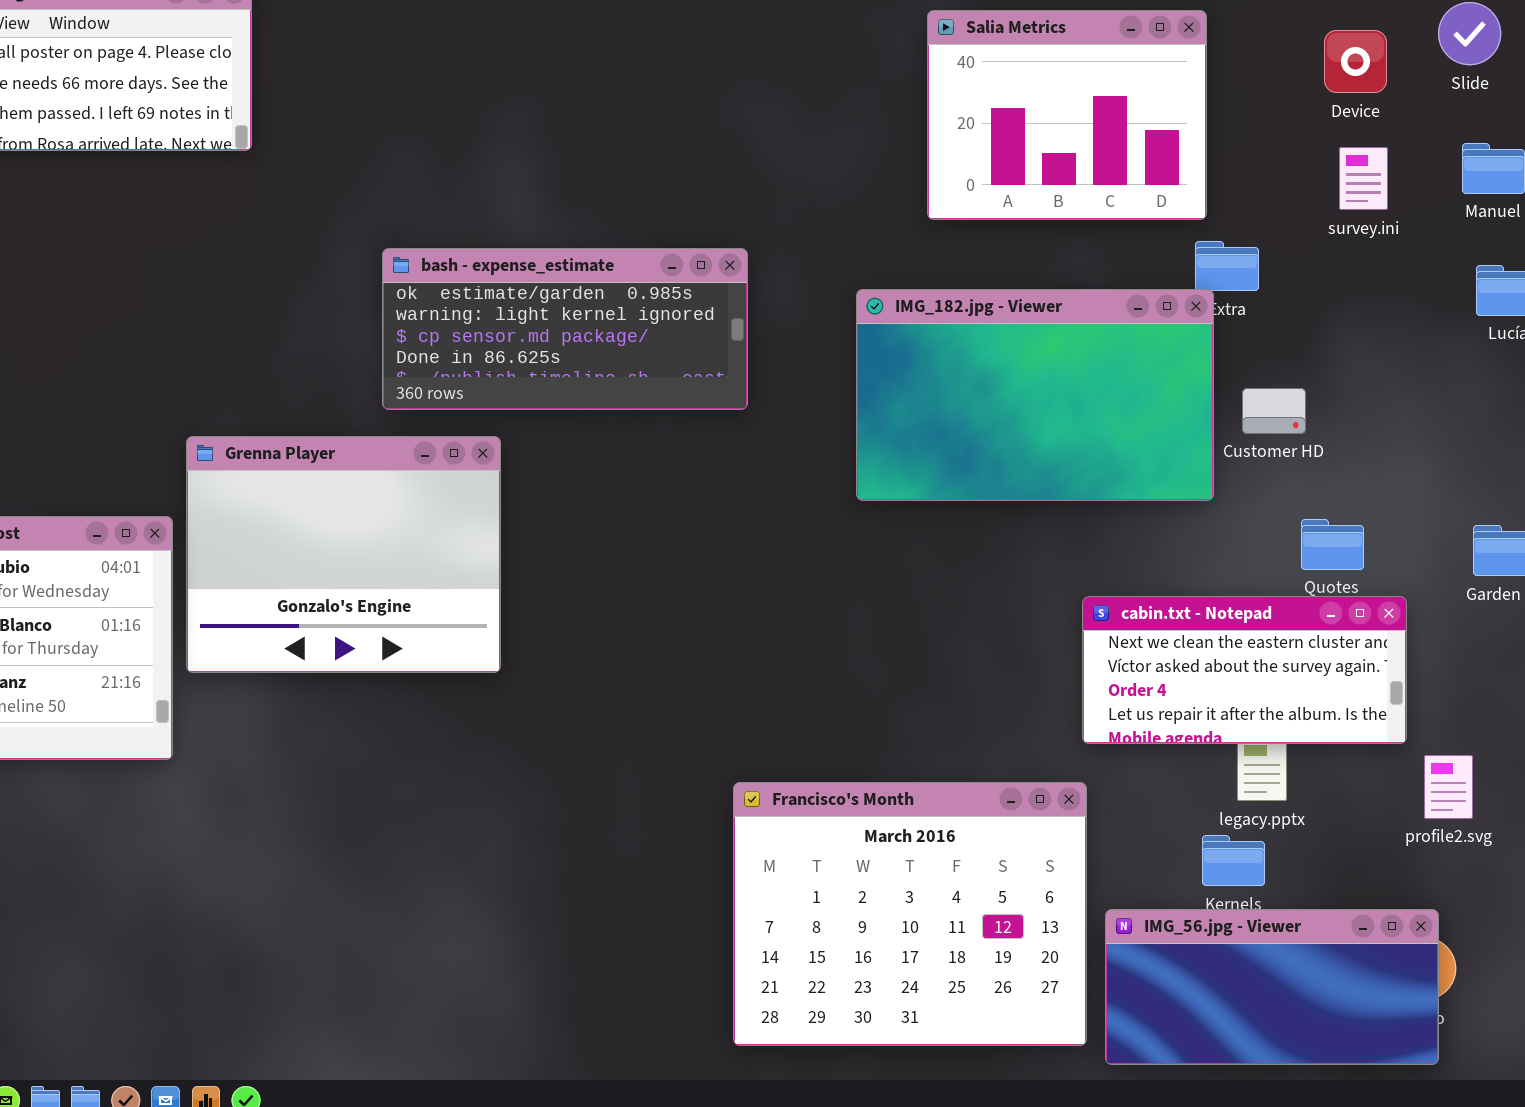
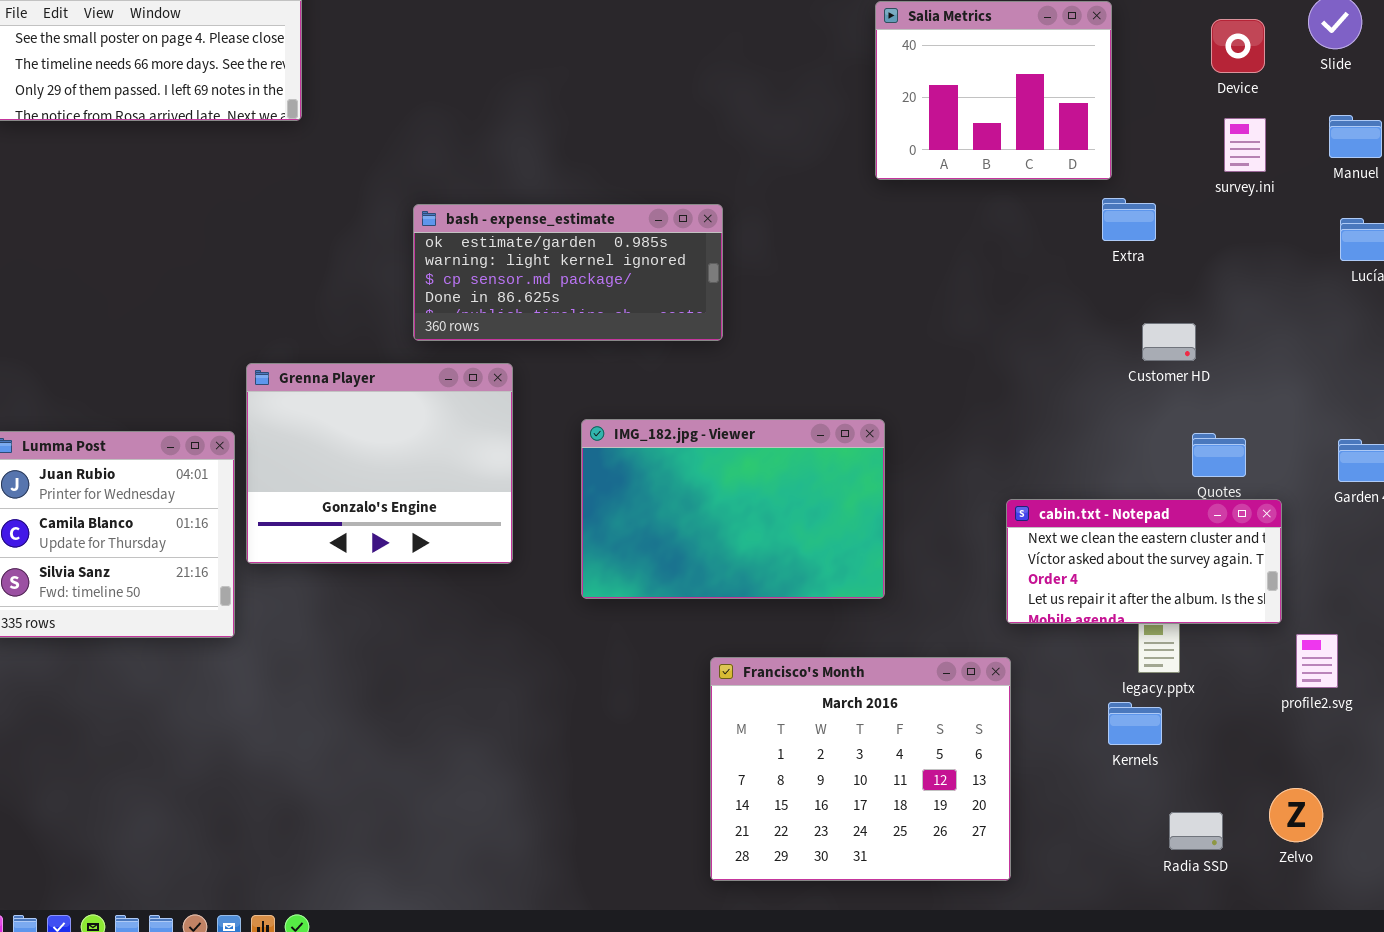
IMG_182.jpg - Viewer: [856,289,1214,501] -> [581,419,885,599], moved
IMG_56.jpg - Viewer: [1105,909,1439,1065] -> none, closed

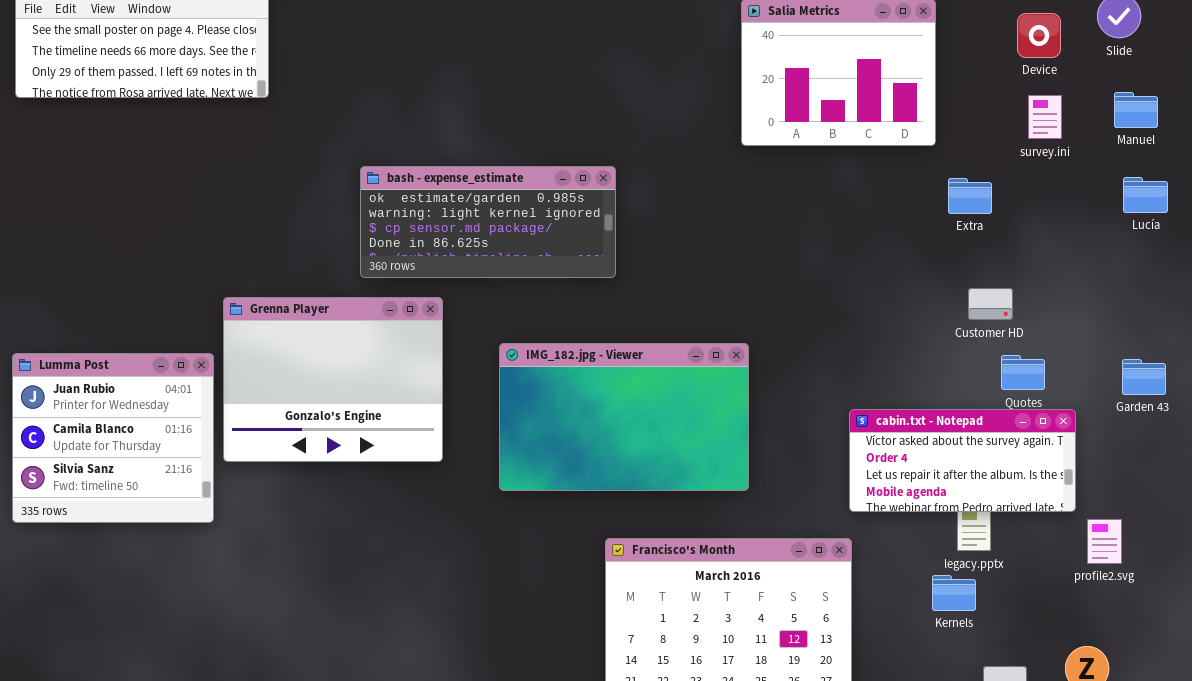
Extra: [1102,198,1156,241] -> [948,178,992,214], moved
Customer HD: [1142,323,1196,361] -> [968,288,1013,320], moved
cabin.txt - Notepad: [1006,499,1282,624] -> [849,409,1076,512], scrolled down 1 row

